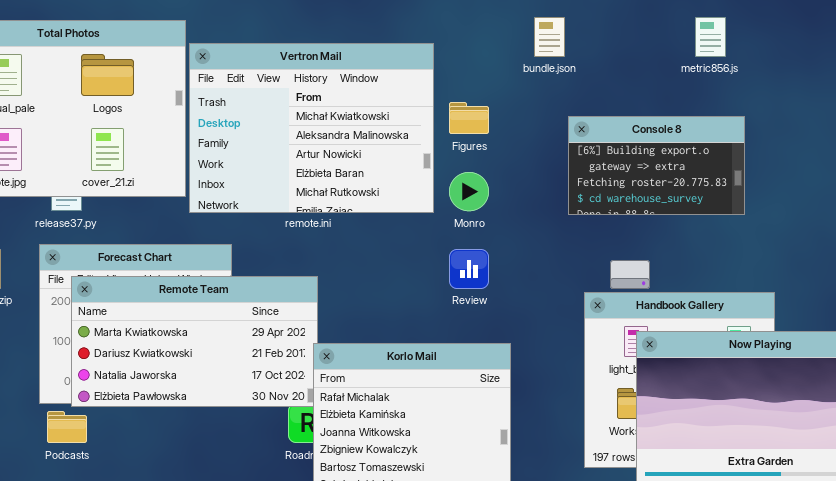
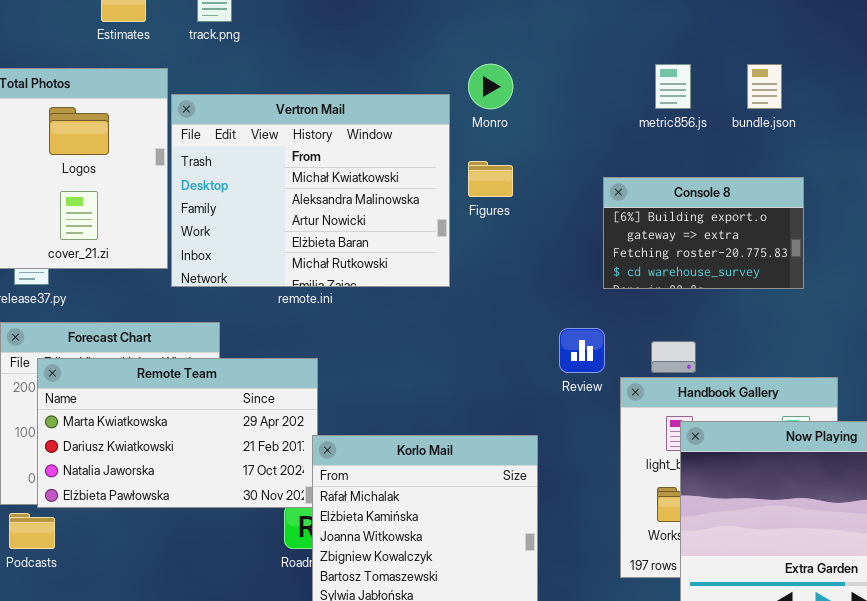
bundle.json: [534,17,565,57] -> [747,64,782,109], moved
metric856.js: [695,17,726,57] -> [655,64,691,109], moved
Monro: [449,172,489,211] -> [468,64,513,109], moved
Review: [449,249,489,289] -> [559,328,605,373], moved

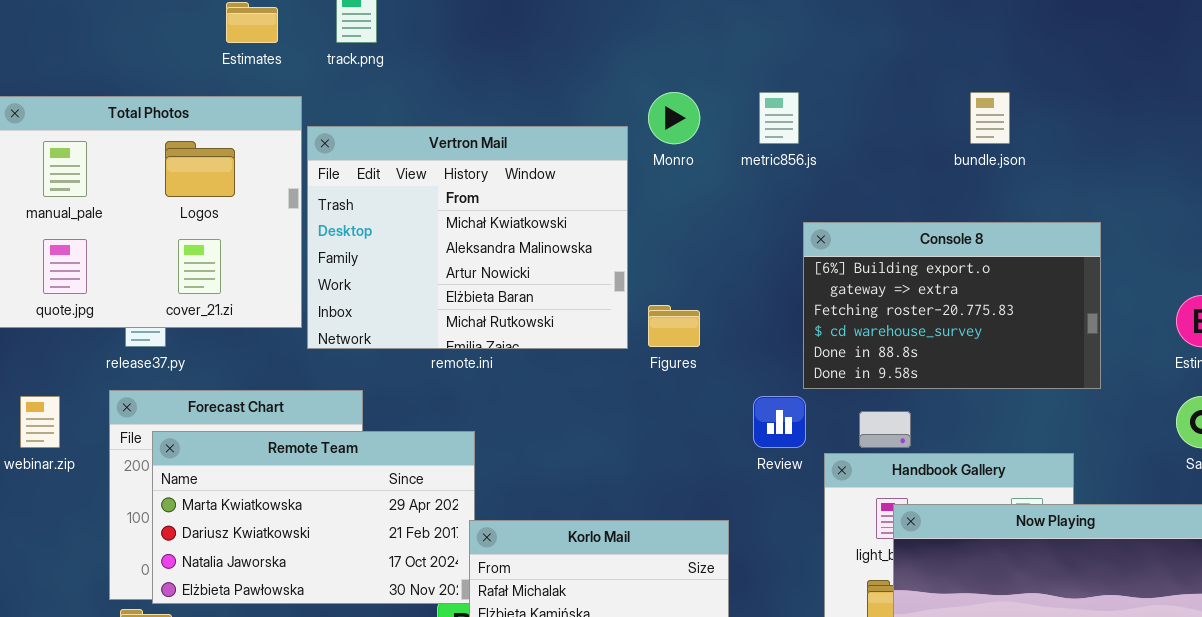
metric856.js: [655,64,691,109] -> [759,92,799,144], moved
Figures: [468,161,513,197] -> [648,305,700,347], moved
Console 8: [603,177,804,289] -> [803,222,1101,389], resized

